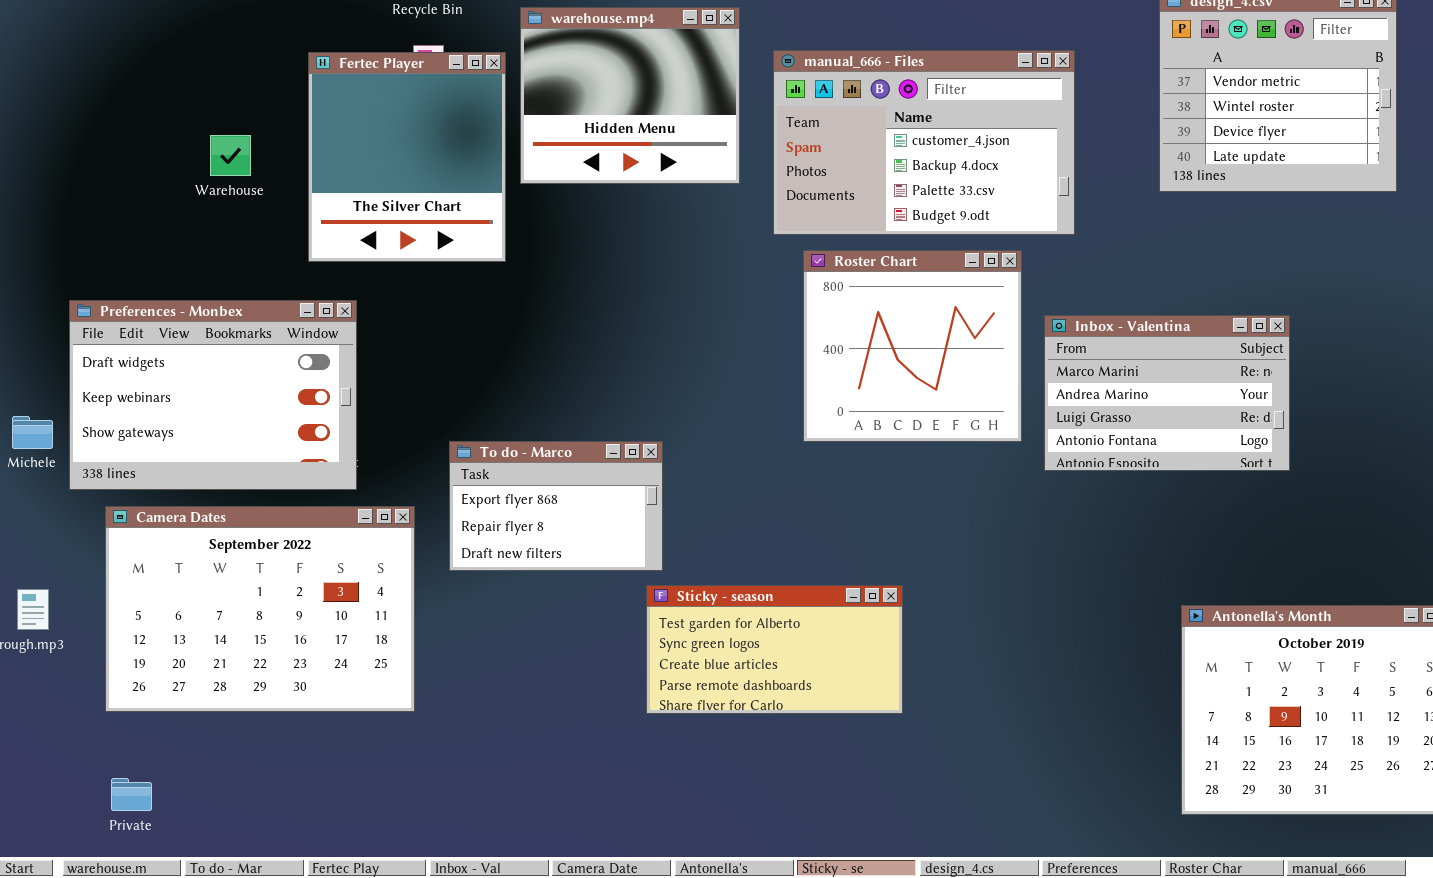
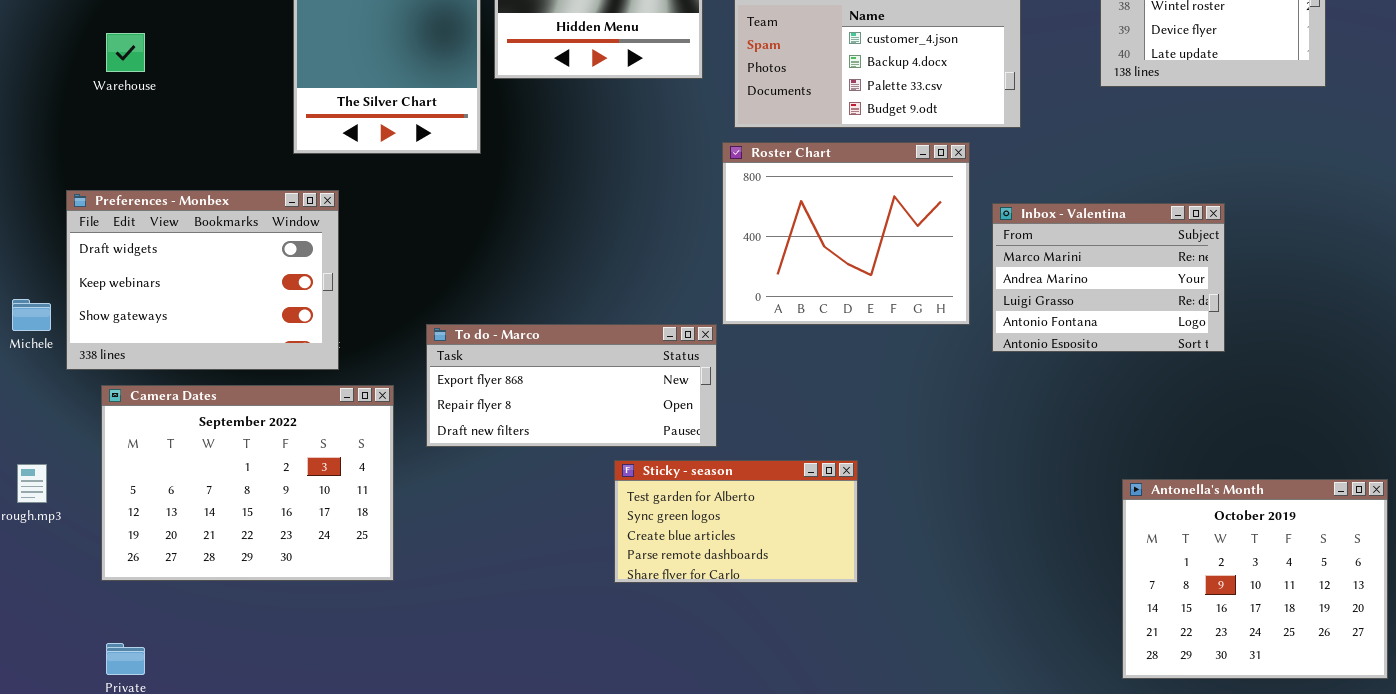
Warehouse: [210,135,251,176] -> [106,33,145,72], moved
Roster Chart: [803,250,1022,442] -> [722,142,970,325], resized
To do - Marco: [449,441,663,571] -> [426,324,717,447], resized

